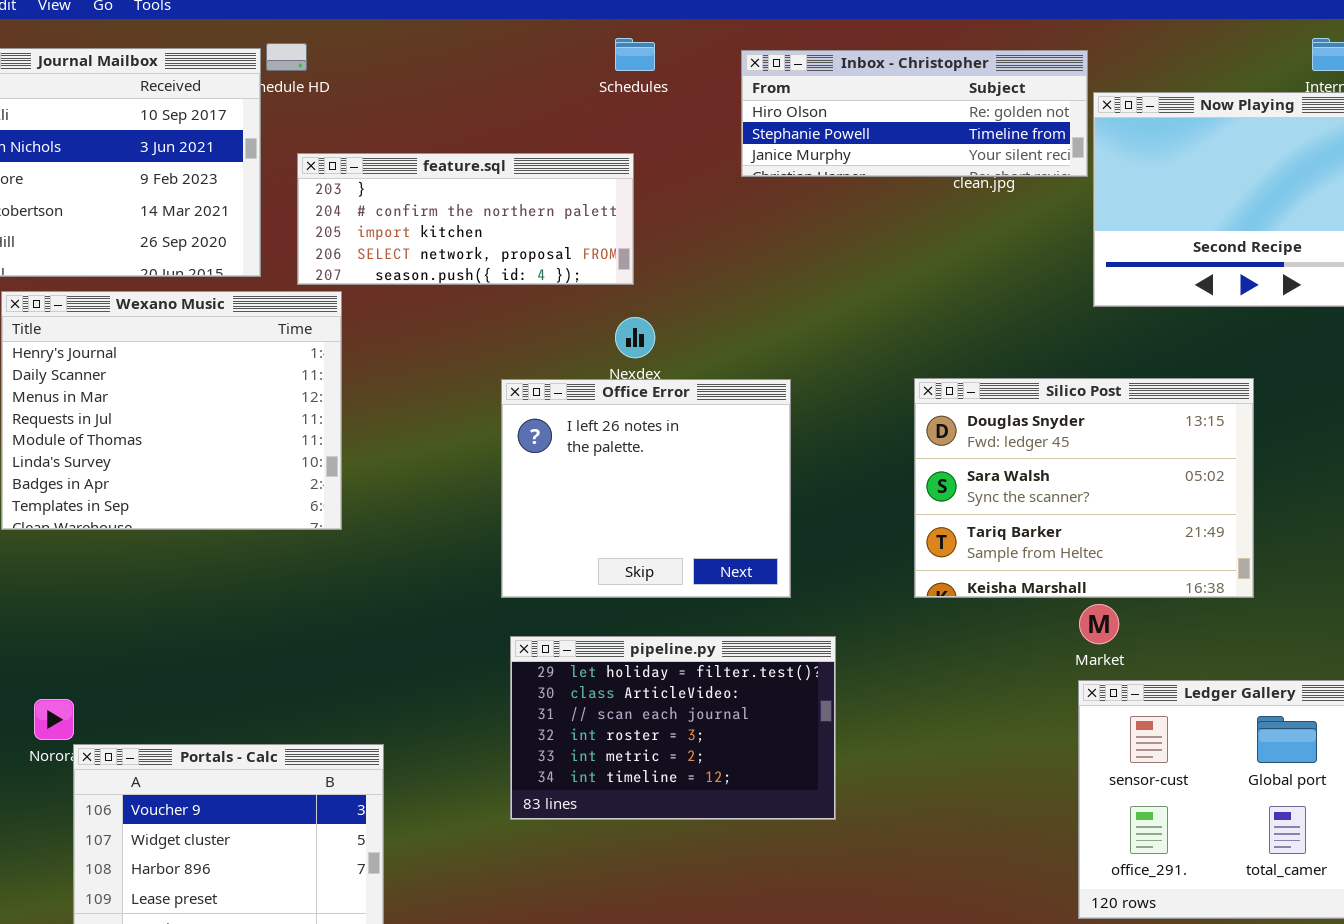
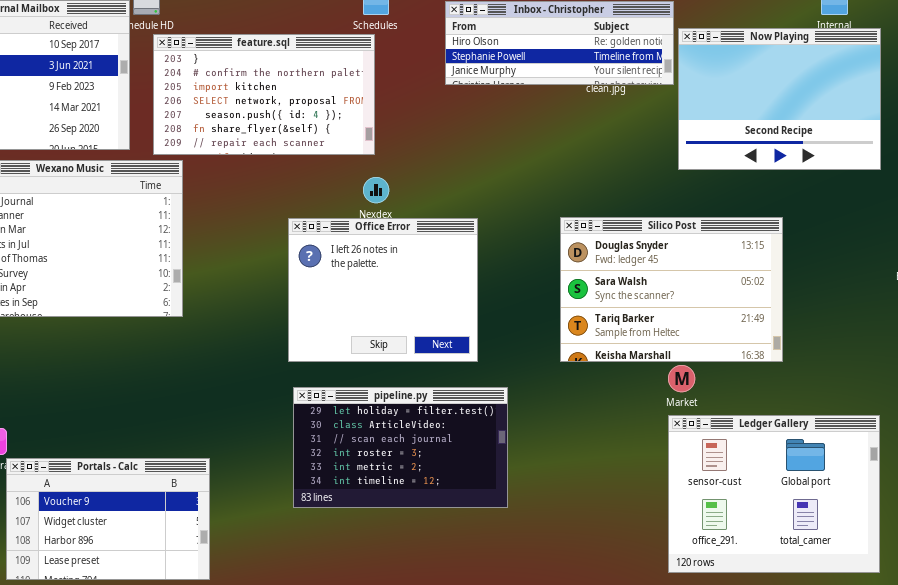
feature.sql: [297,153,634,285] -> [153,34,375,155], resized

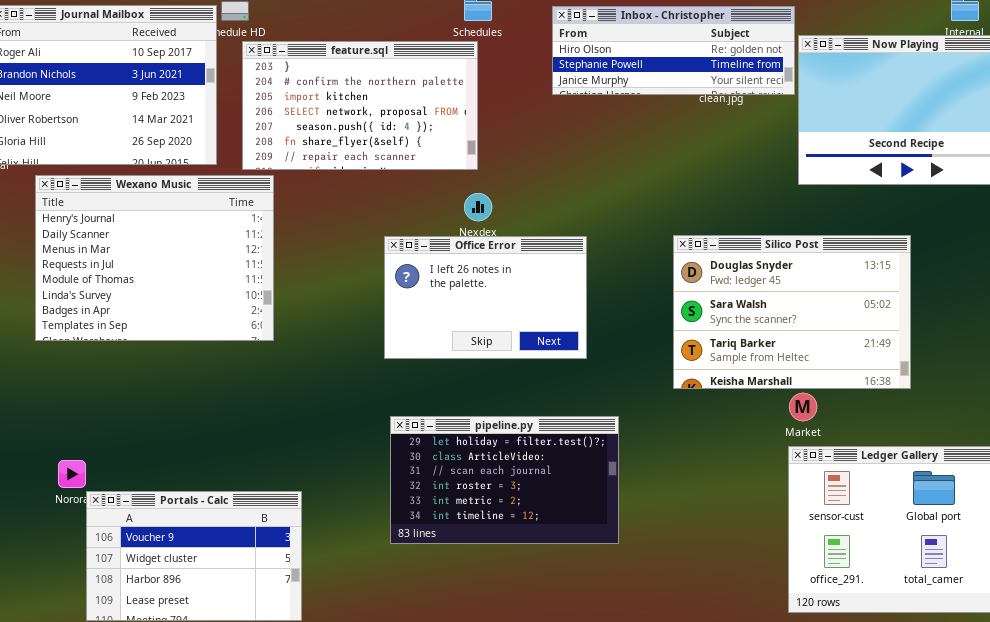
Office Error: [288,218,478,362] -> [384,236,587,359], resized

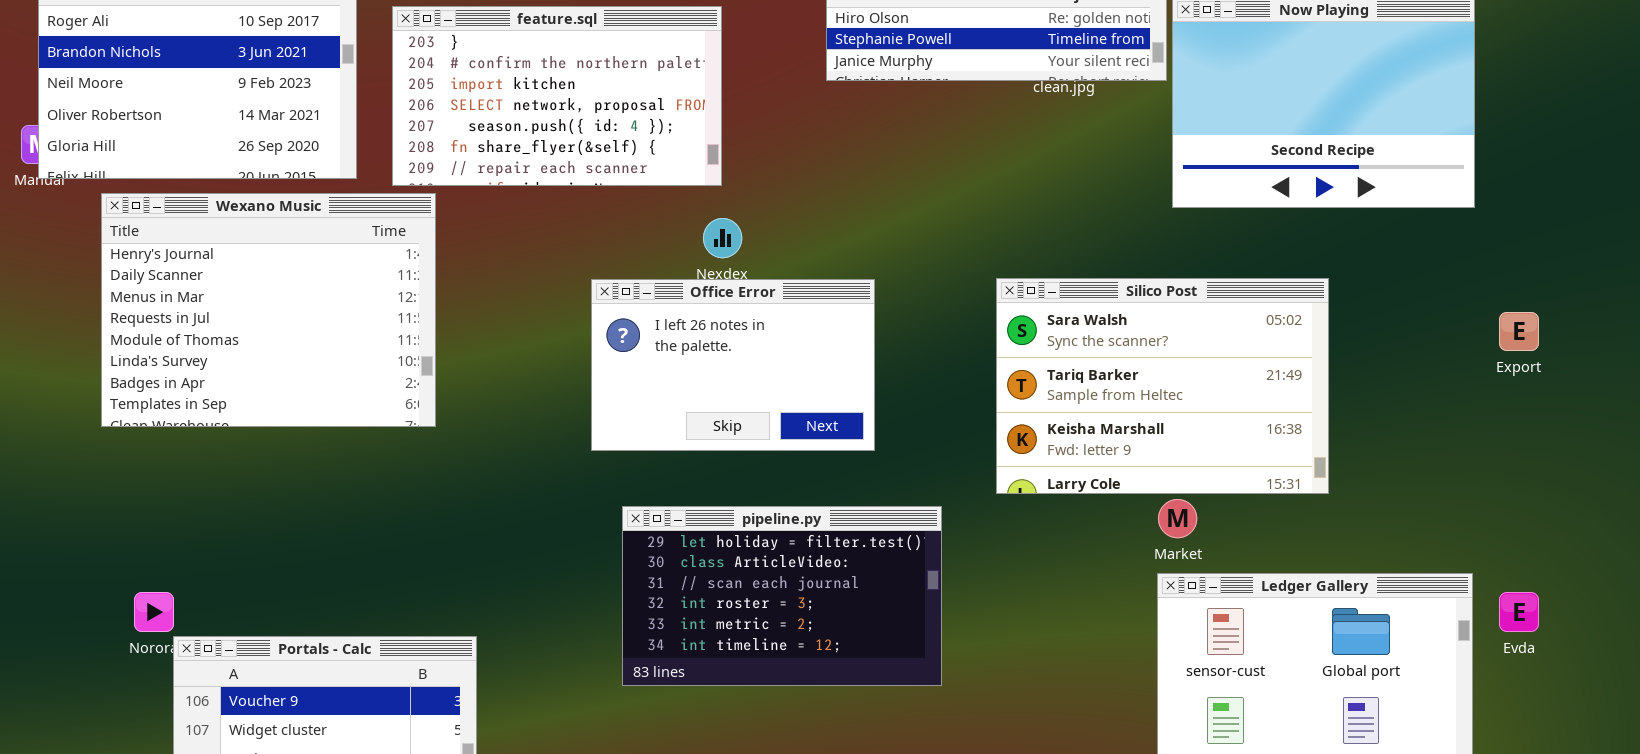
Silico Post: [673,235,911,389] -> [996,278,1329,494], scrolled down 1 row
pipeline.py: [390,416,619,544] -> [622,506,942,686], moved

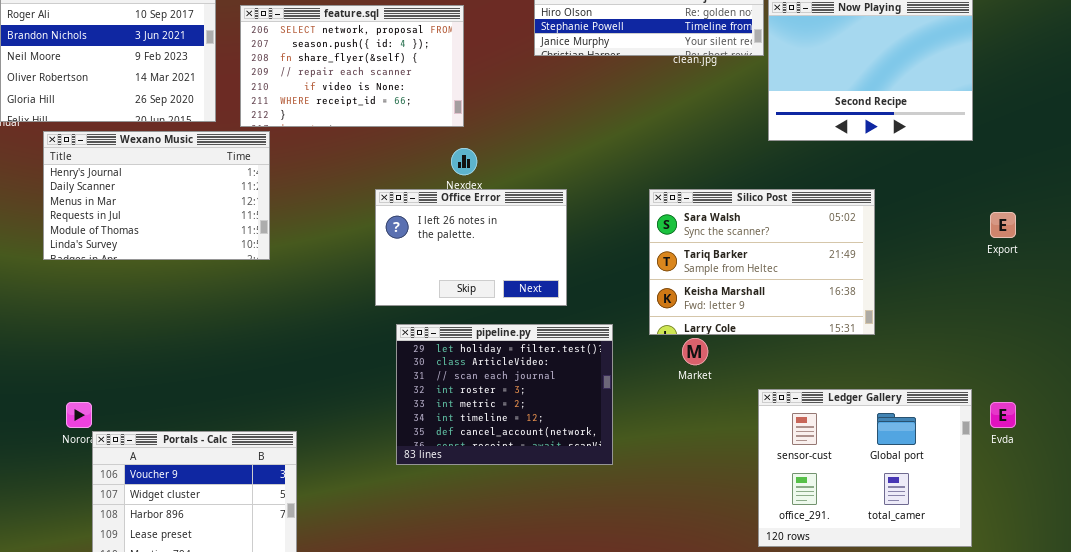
feature.sql: [392,6,722,186] -> [240,5,464,127], scrolled down 3 rows
Wexano Music: [101,193,436,427] -> [43,131,270,260], resized
Market: [1158,499,1197,538] -> [682,338,708,365], moved
pipeline.py: [622,506,942,686] -> [396,324,613,465], resized

